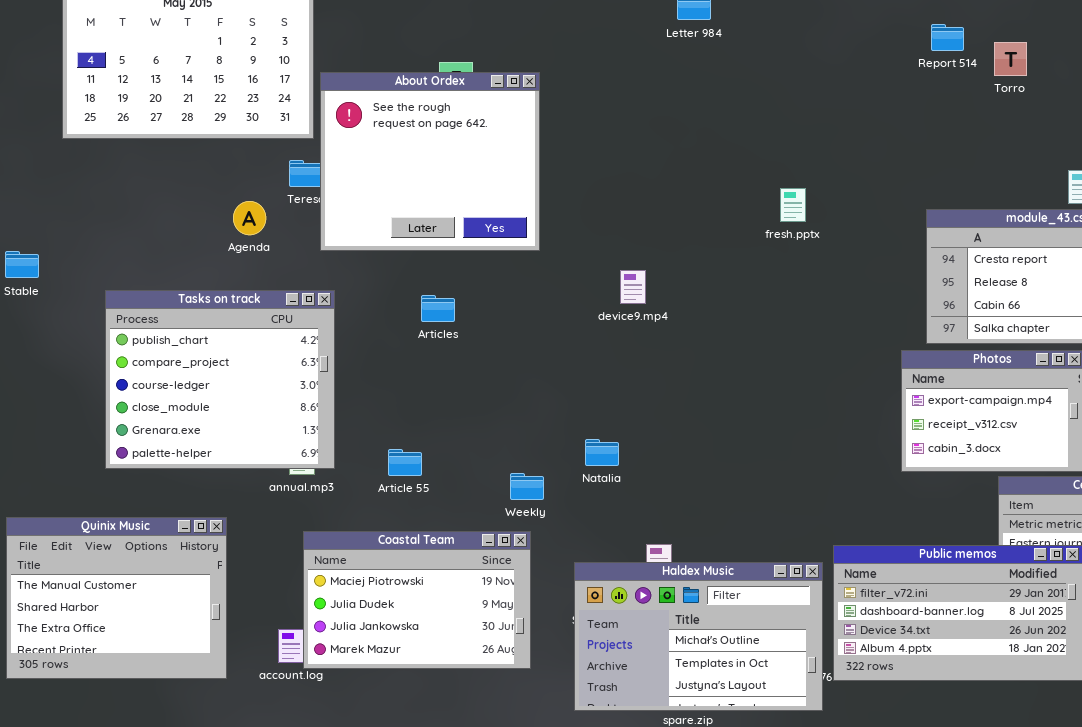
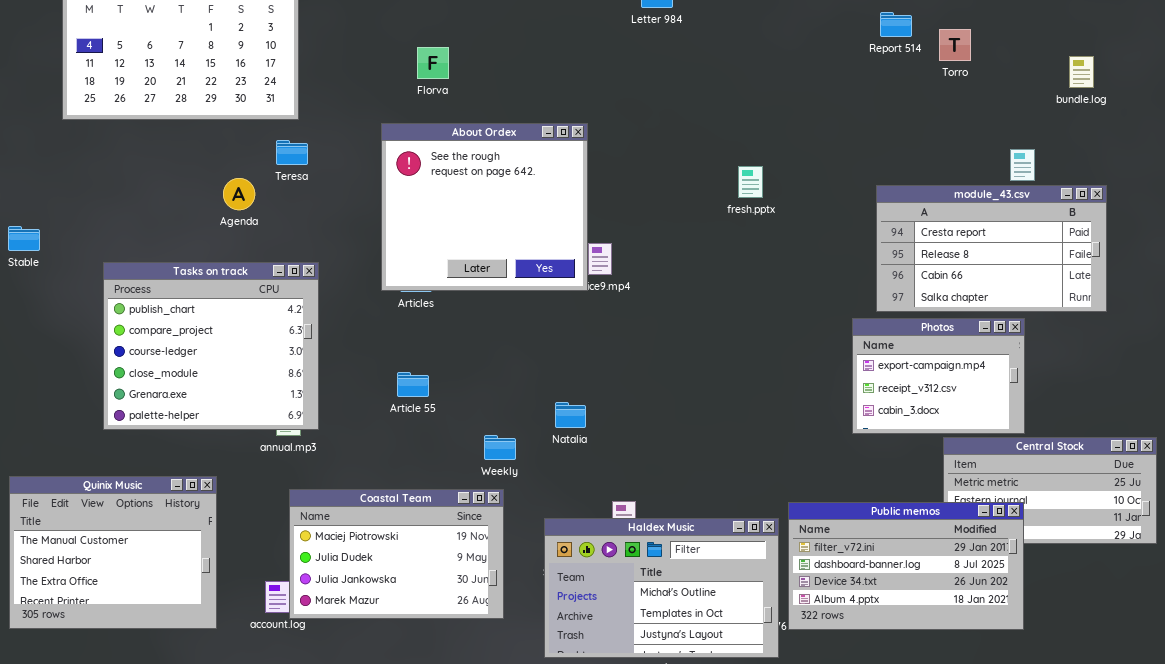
About Ordex: [320,72,540,251] -> [381,123,588,291], moved
Article 55: [388,449,422,476] -> [397,372,429,397], moved

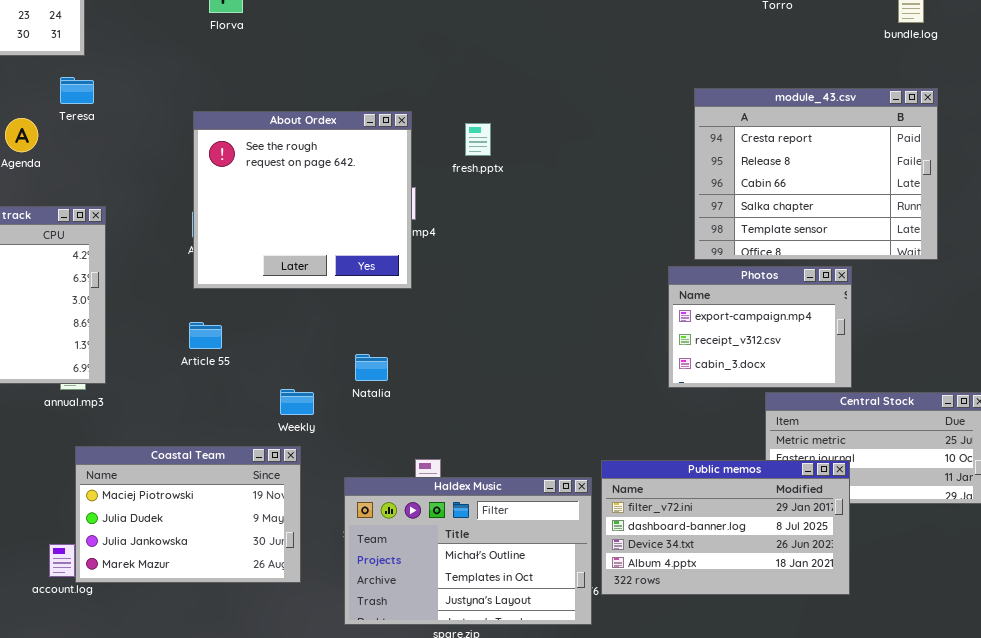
About Ordex: [381,123,588,291] -> [193,111,412,289], moved
fresh.pptx: [738,166,763,198] -> [465,123,491,156], moved
module_43.csv: [876,185,1107,312] -> [694,88,938,260], resized

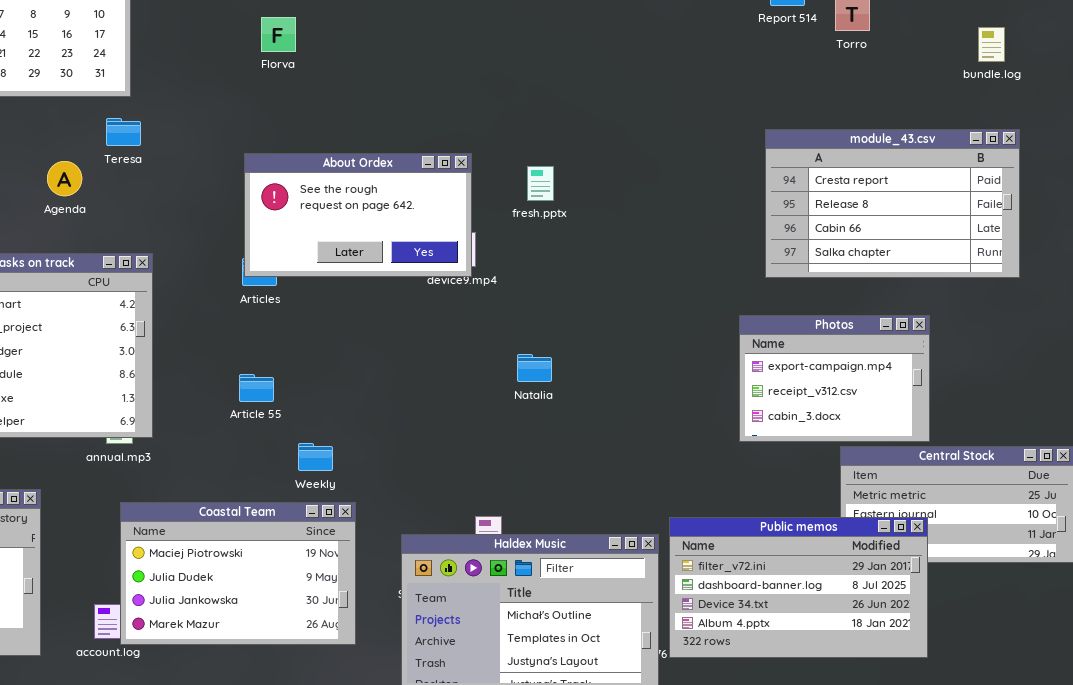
module_43.csv: [694,88,938,260] -> [765,129,1020,278], resized
About Ordex: [193,111,412,289] -> [244,153,472,277], resized
Natalia: [355,354,388,381] -> [517,354,552,382], moved
Weekly: [280,389,314,415] -> [298,443,333,471], moved

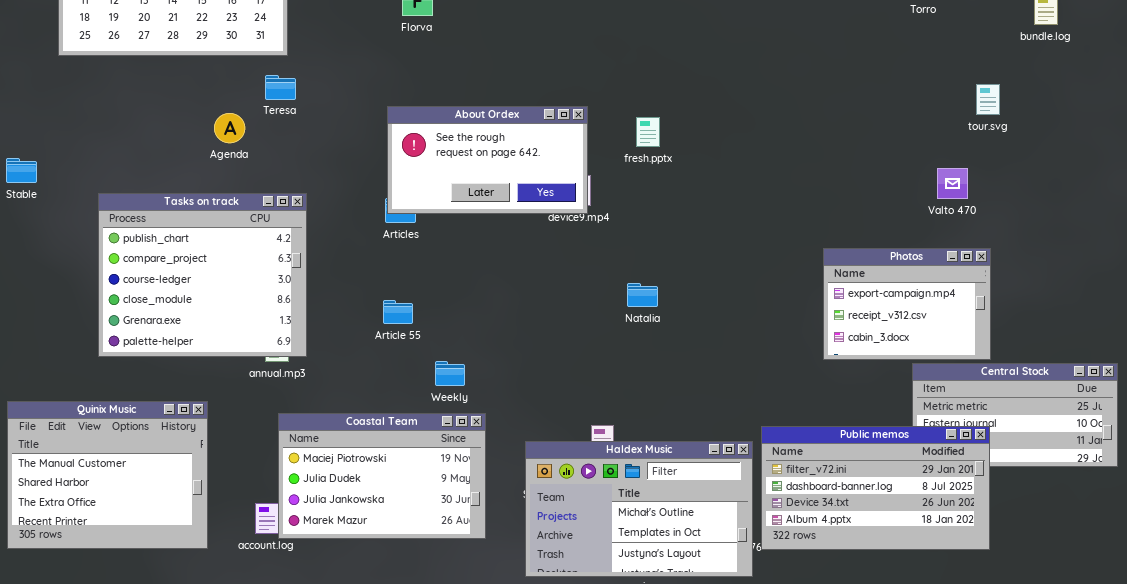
module_43.csv: [765,129,1020,278] -> none, closed

